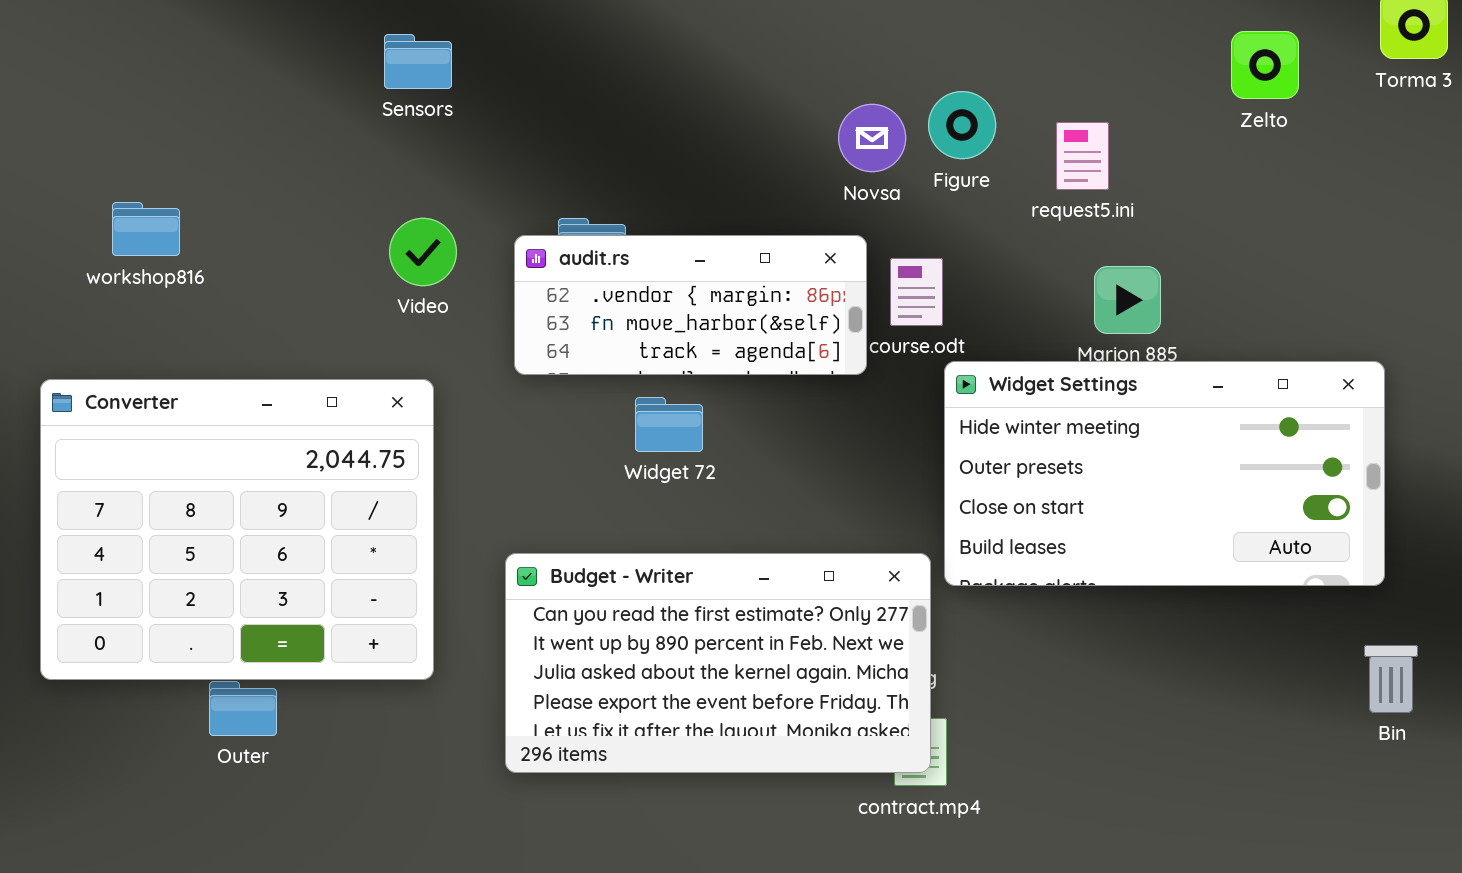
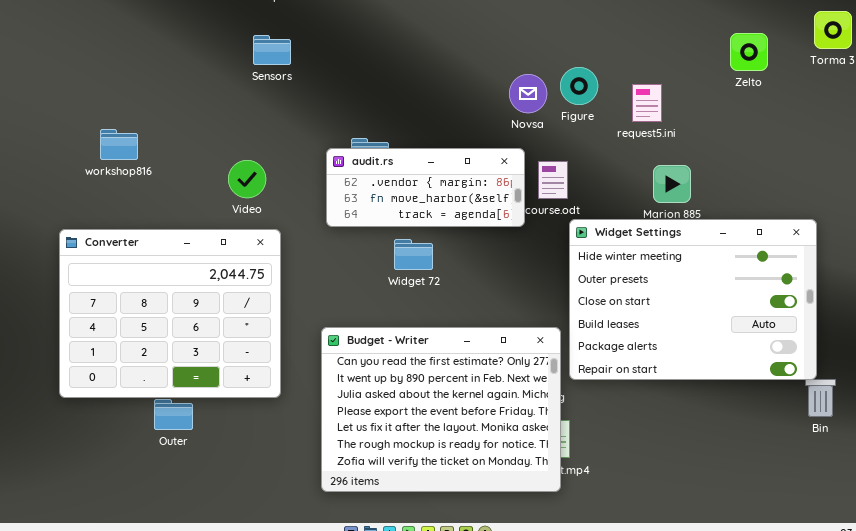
Video: [389,218,457,286] -> [228,160,266,198], moved
Widget Settings: [944,361,1385,586] -> [569,219,817,380], resized
Budget - Writer: [505,553,931,773] -> [321,327,561,492], resized

